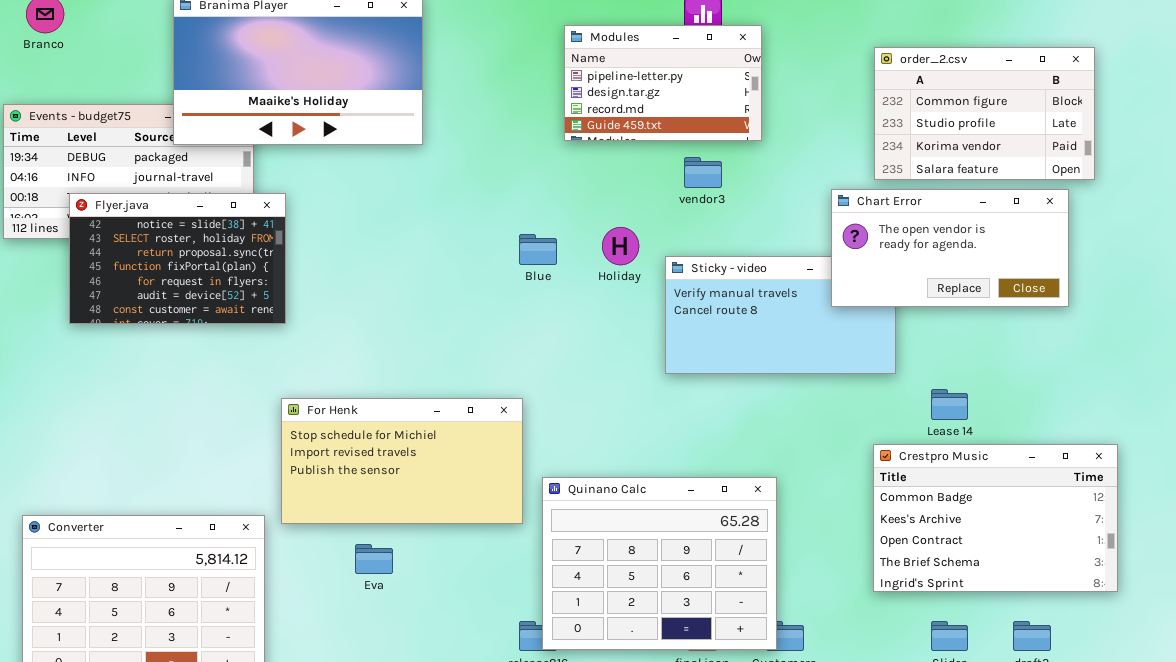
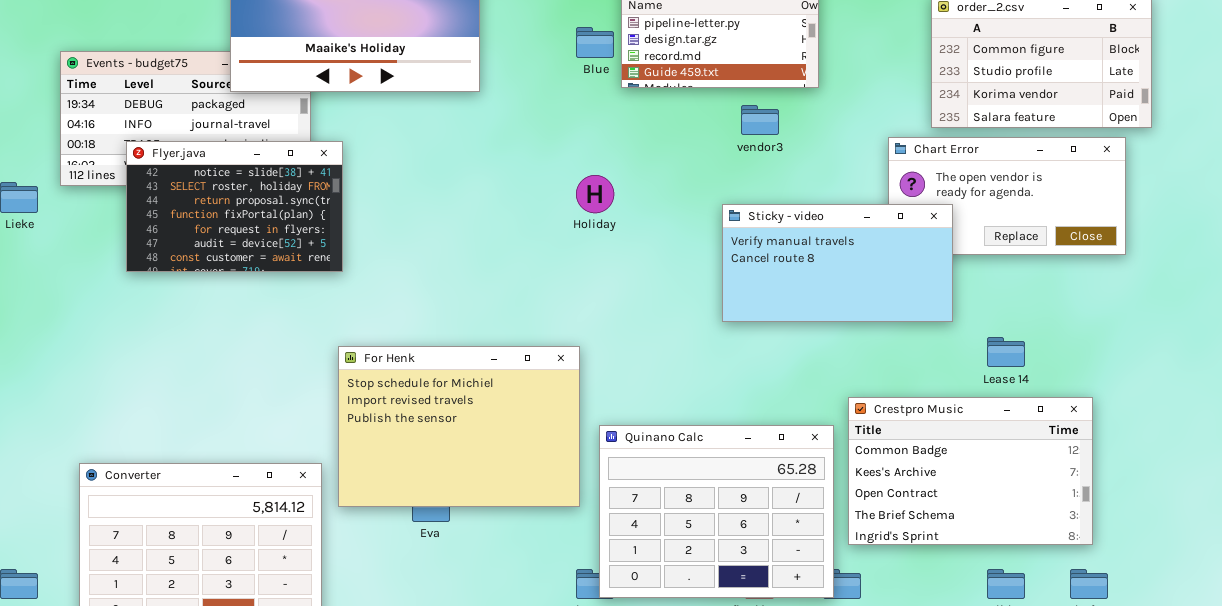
Holiday: [602,227,639,265] -> [576,175,614,213], moved
Blue: [519,234,557,265] -> [576,27,614,58], moved
Sticky - video: [665,256,896,374] -> [722,204,953,322], raised
For Henk: [281,398,523,524] -> [338,346,580,507], resized
Crestpro Music: [873,444,1118,592] -> [848,397,1093,545], moved

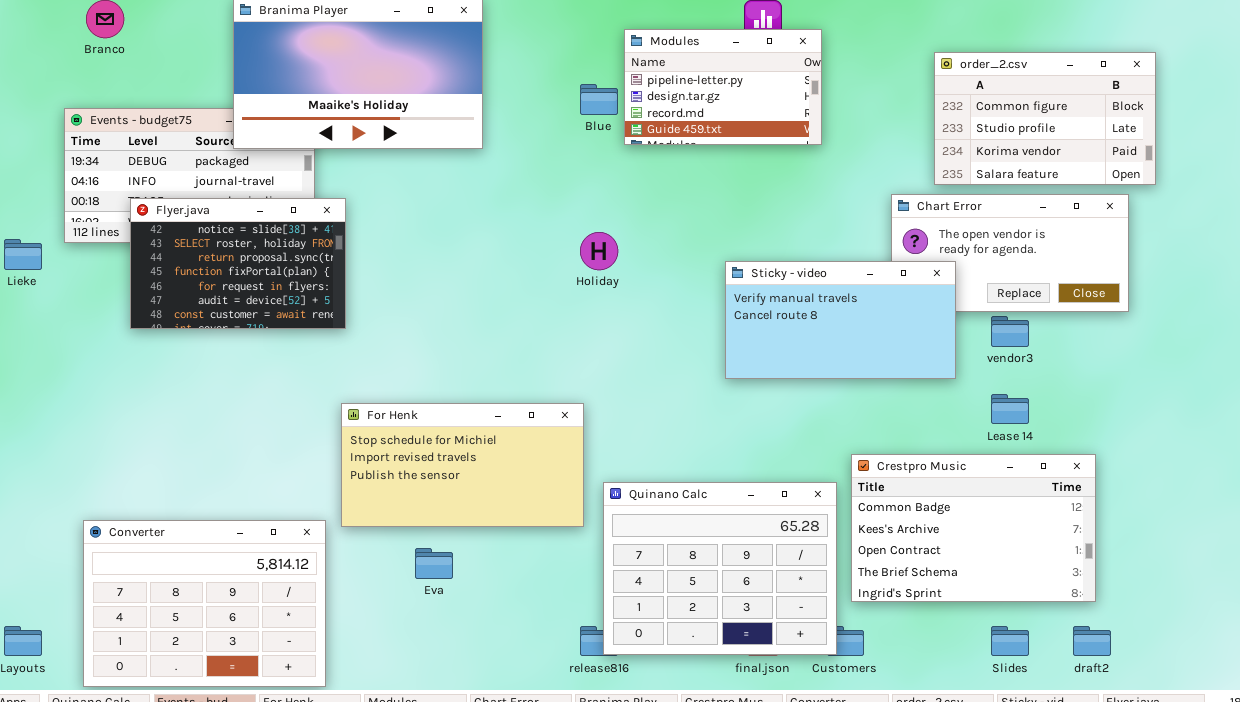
vendor3: [741,105,779,135] -> [991,316,1029,347], moved
For Henk: [338,346,580,507] -> [341,403,584,527], resized

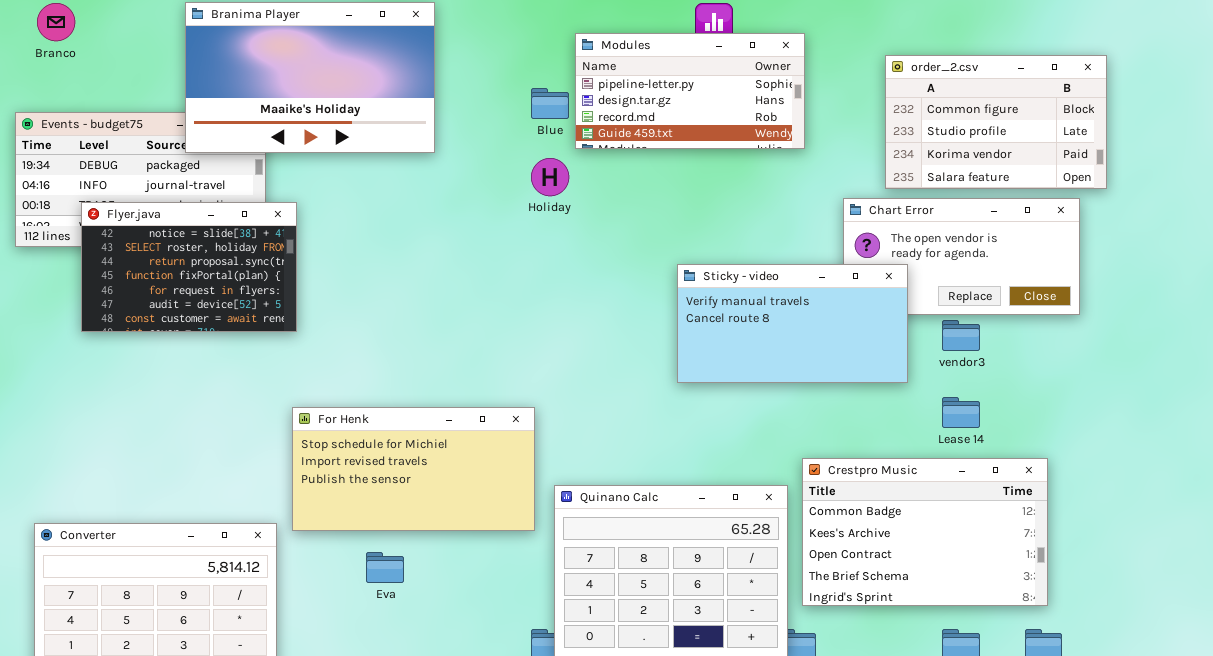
Modules: [624,29,822,145] -> [575,33,805,149], resized
Holiday: [580,232,618,270] -> [531,158,569,196], moved

